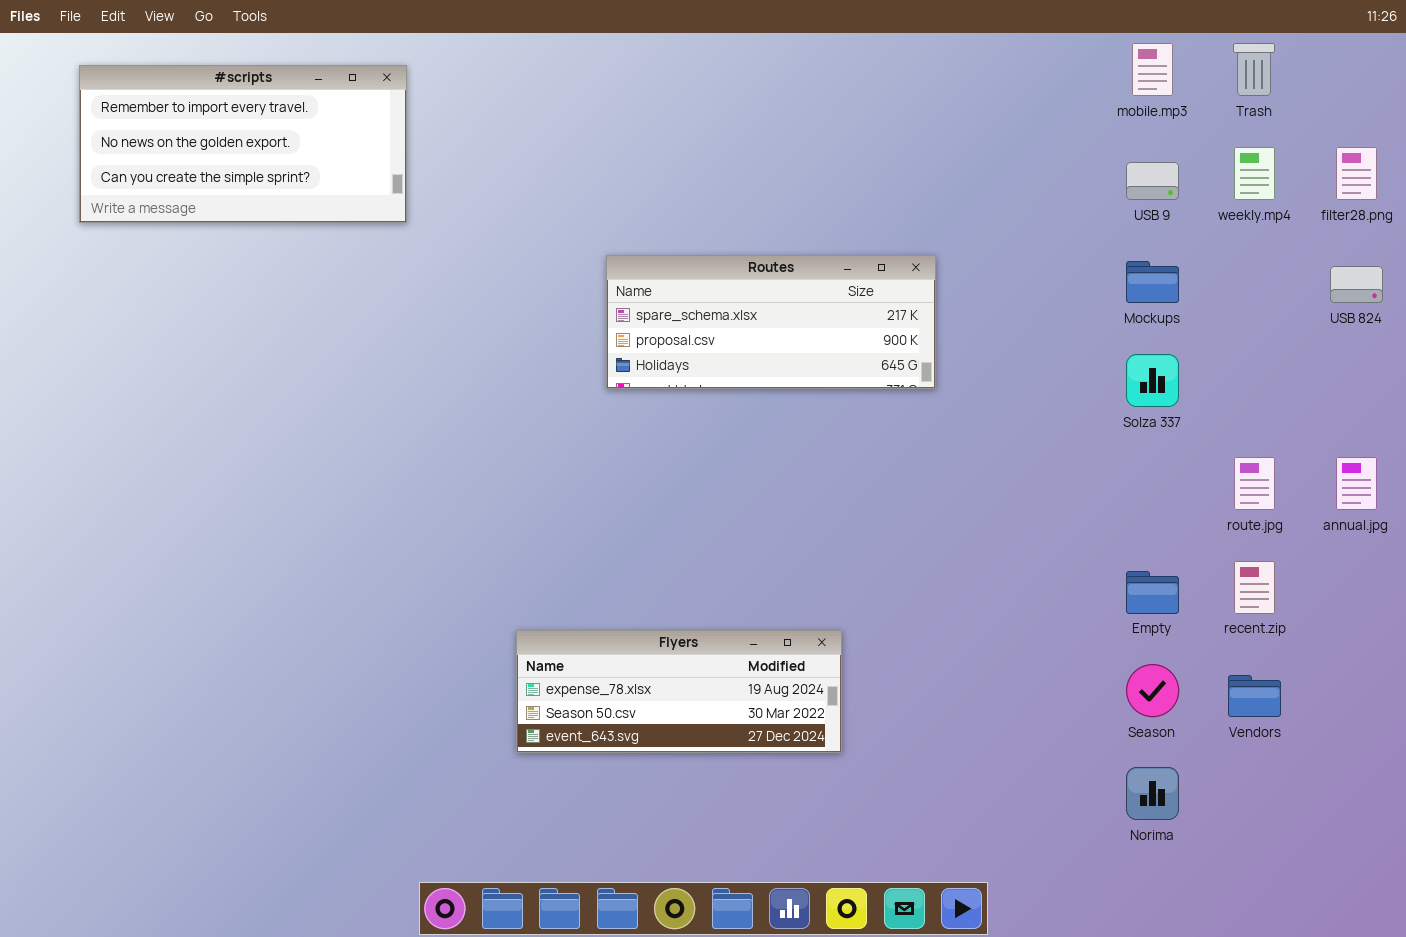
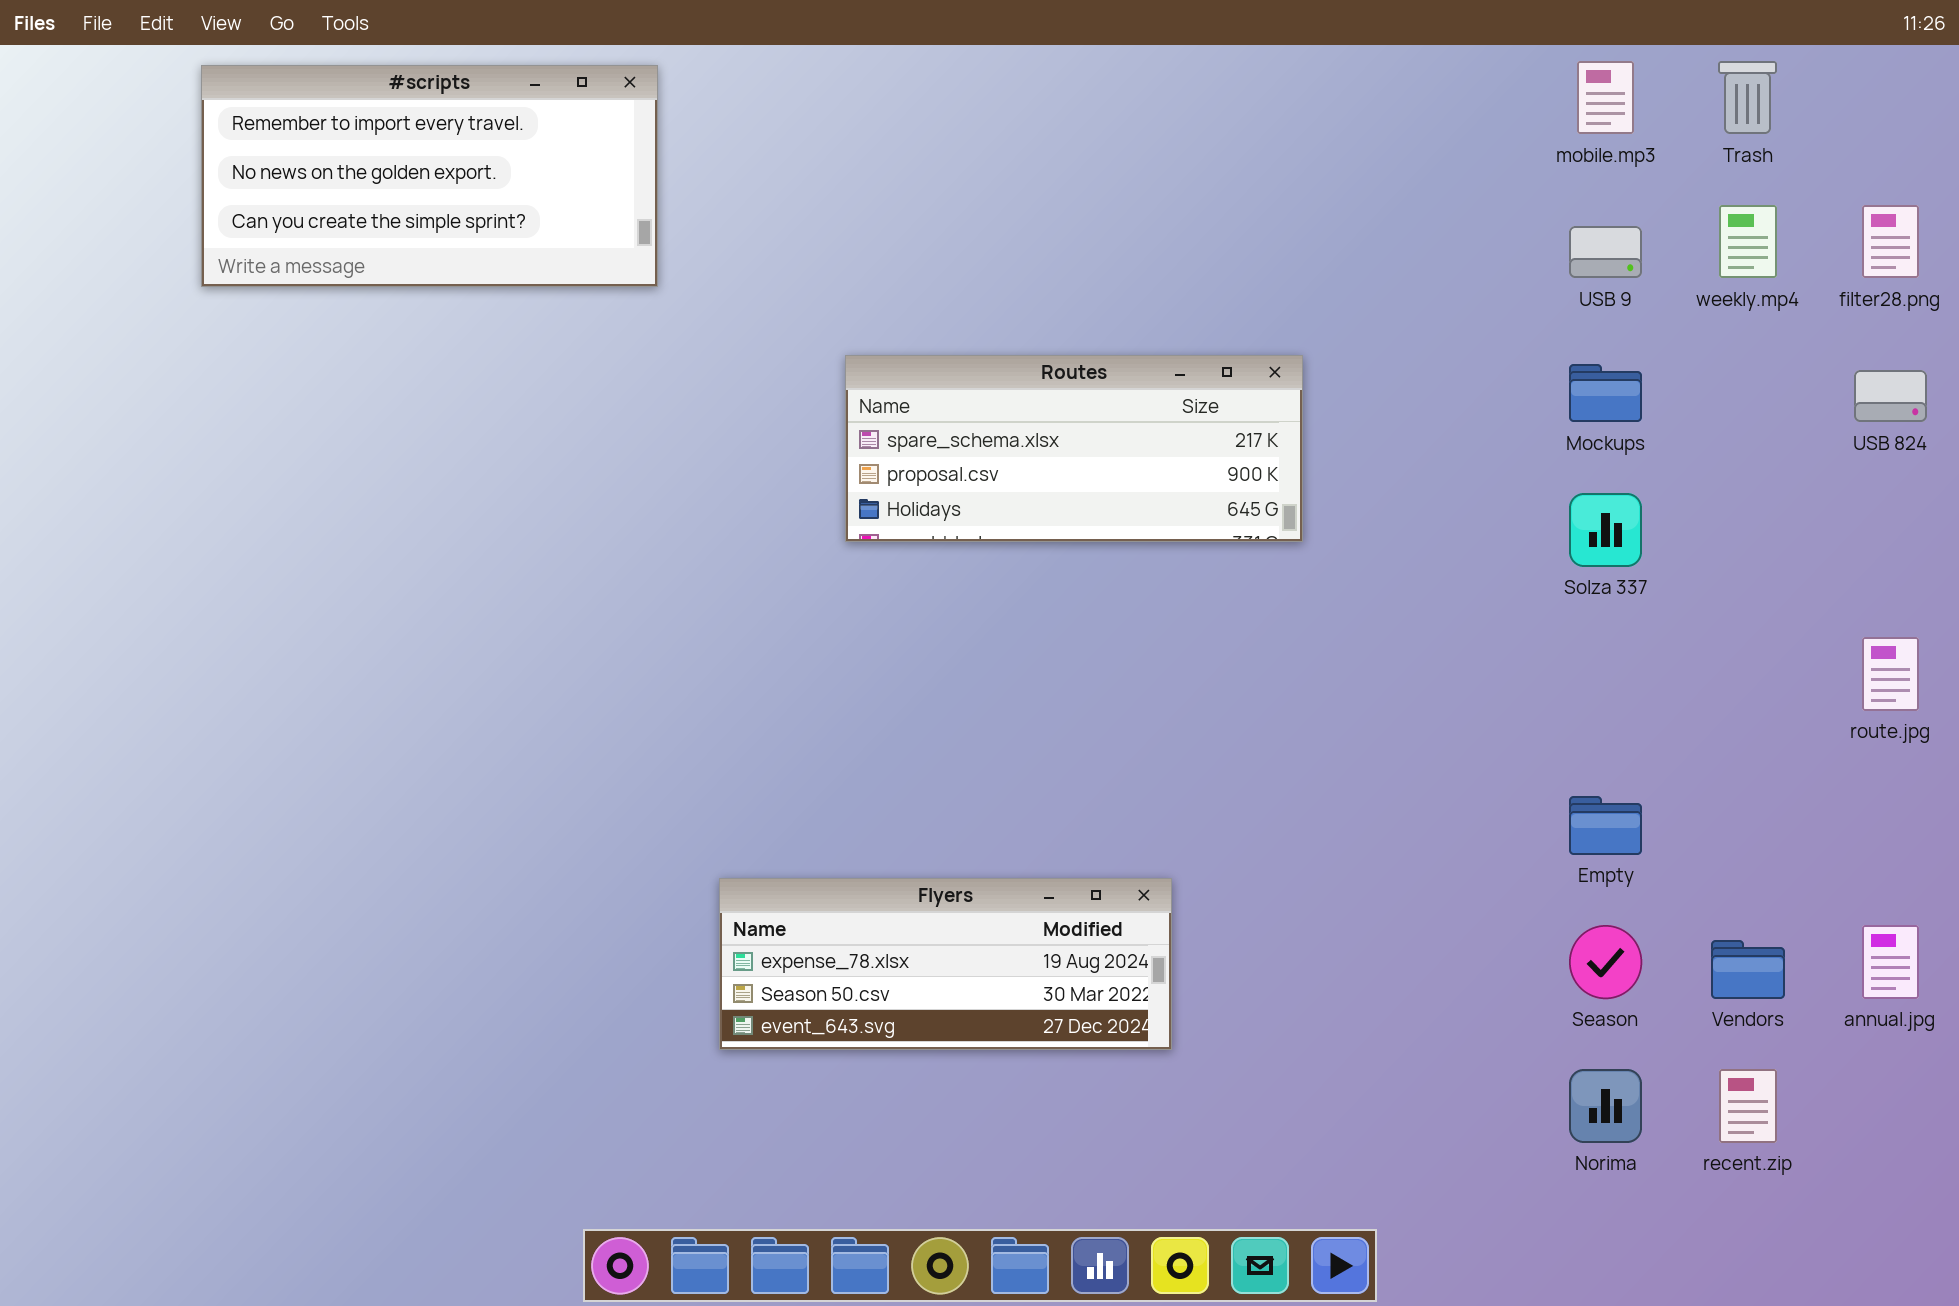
#scripts: [79,65,407,223] -> [201,65,658,287], moved
route.jpg: [1234,457,1275,510] -> [1862,637,1919,711], moved
annual.jpg: [1336,457,1377,510] -> [1862,925,1919,999], moved
recent.zip: [1234,561,1275,614] -> [1719,1069,1777,1143], moved

